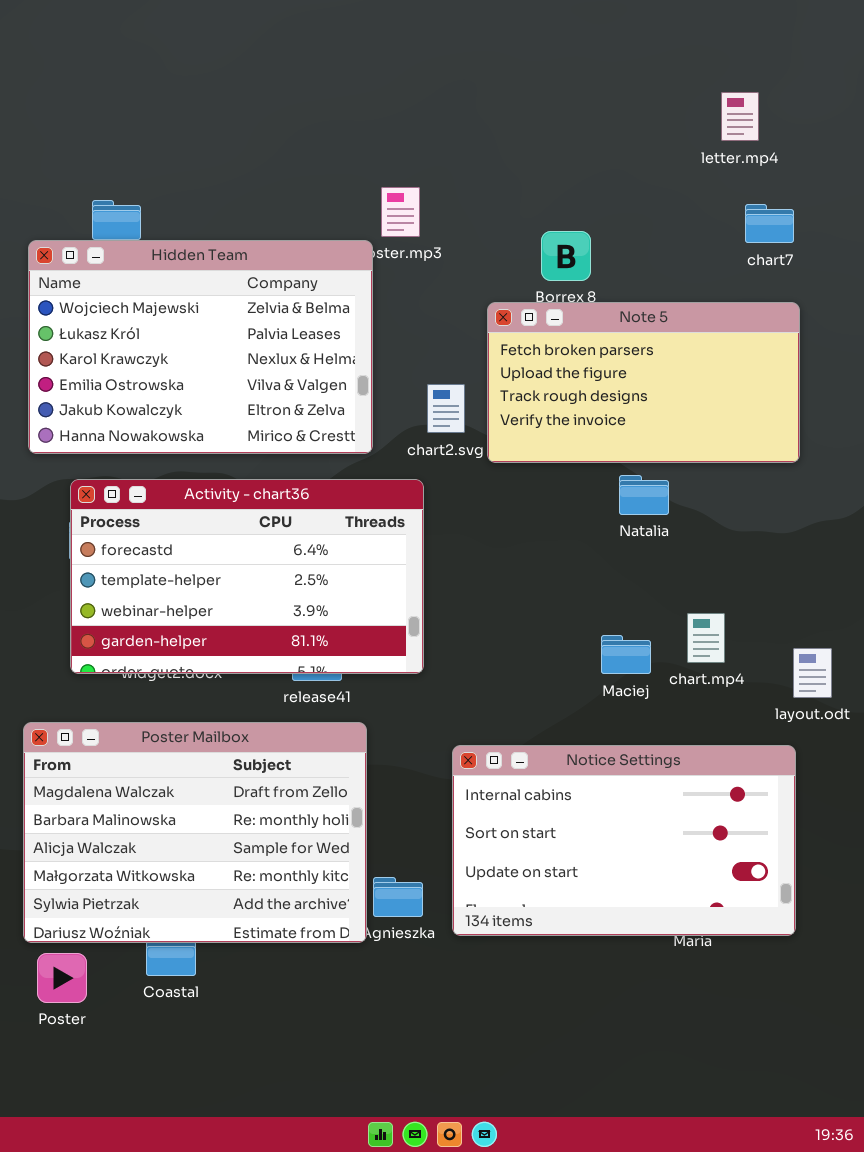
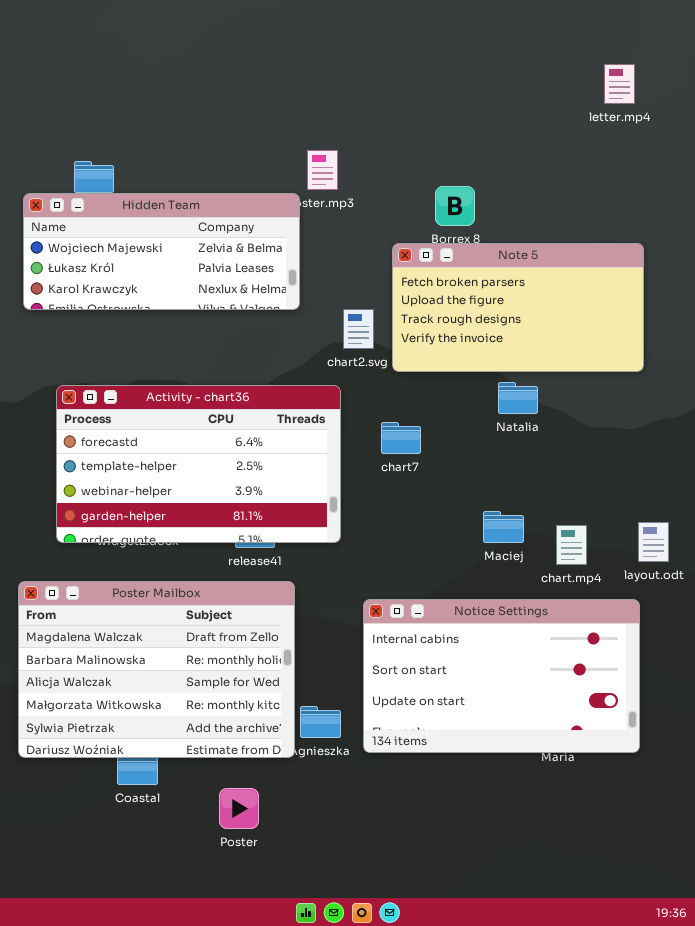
letter.mp4: [721,92,759,141] -> [604,64,635,104], moved
chart7: [745,204,794,243] -> [381,422,421,454], moved
Hidden Team: [28,240,373,454] -> [23,193,300,310], resized
chart.mp4: [687,613,725,663] -> [556,525,587,565], moved
Poster: [37,953,87,1003] -> [219,788,259,829], moved

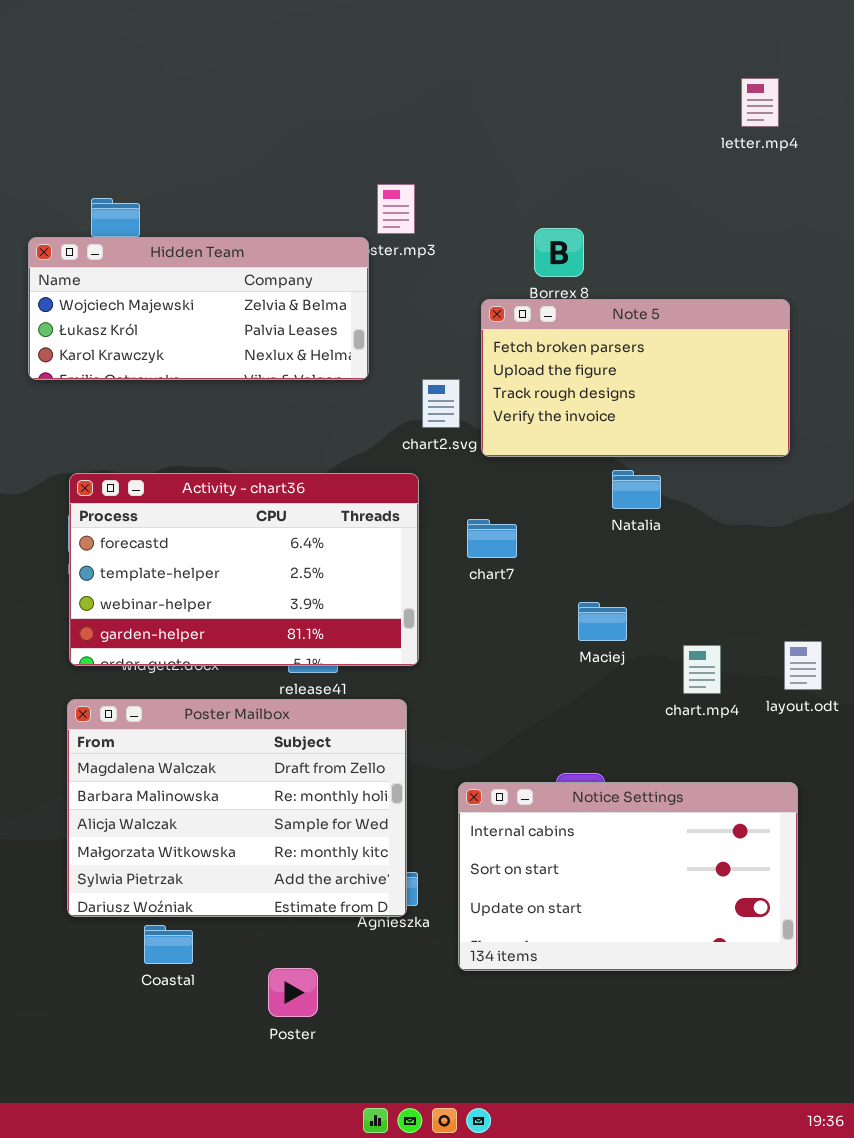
Maciej: [483,511,524,543] -> [578,602,627,641], moved
Poster Mailbox: [18,581,295,758] -> [67,699,407,917], moved
Notice Settings: [363,599,640,753] -> [458,782,798,971], moved

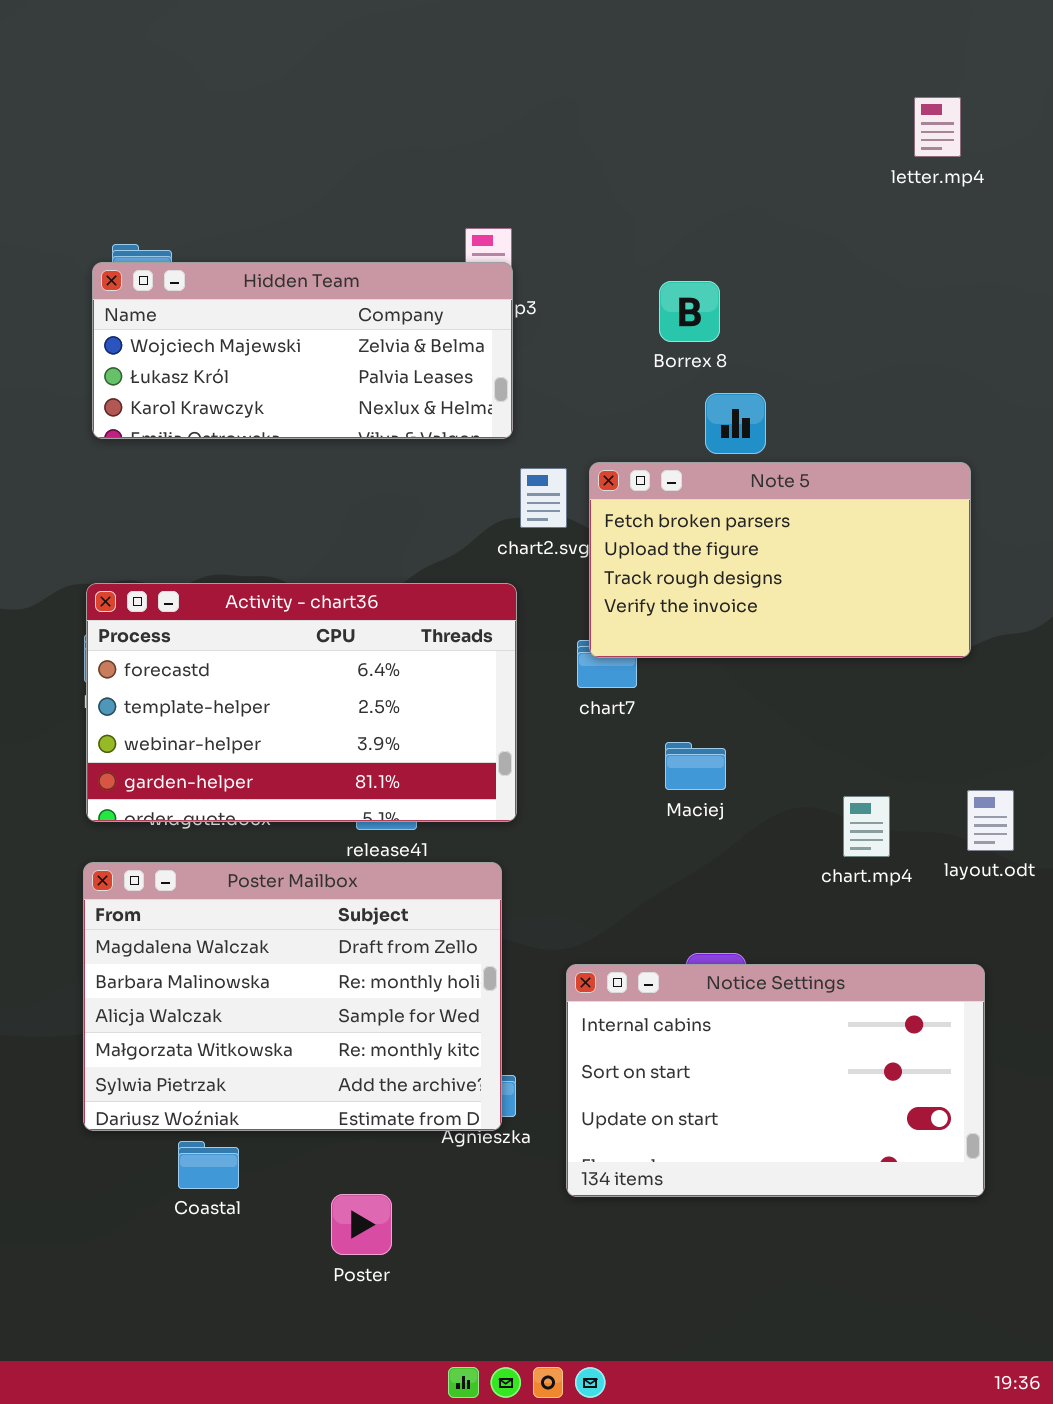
Hidden Team: [28,237,369,380] -> [92,262,513,439], moved
Note 5: [481,299,790,457] -> [589,462,971,658], moved
Maciej: [578,602,627,641] -> [665,742,726,790], moved

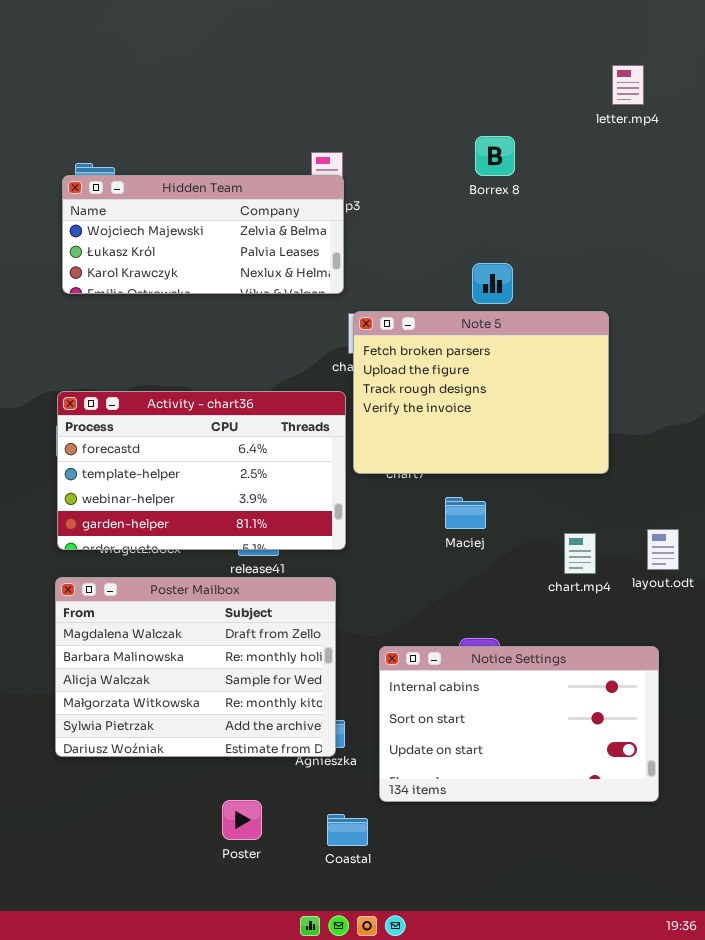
Borrex 8: [659,281,720,342] -> [475,136,515,176], moved
Note 5: [589,462,971,658] -> [353,311,609,474], moved, resized
Coastal: [178,1141,239,1189] -> [327,814,368,846], moved

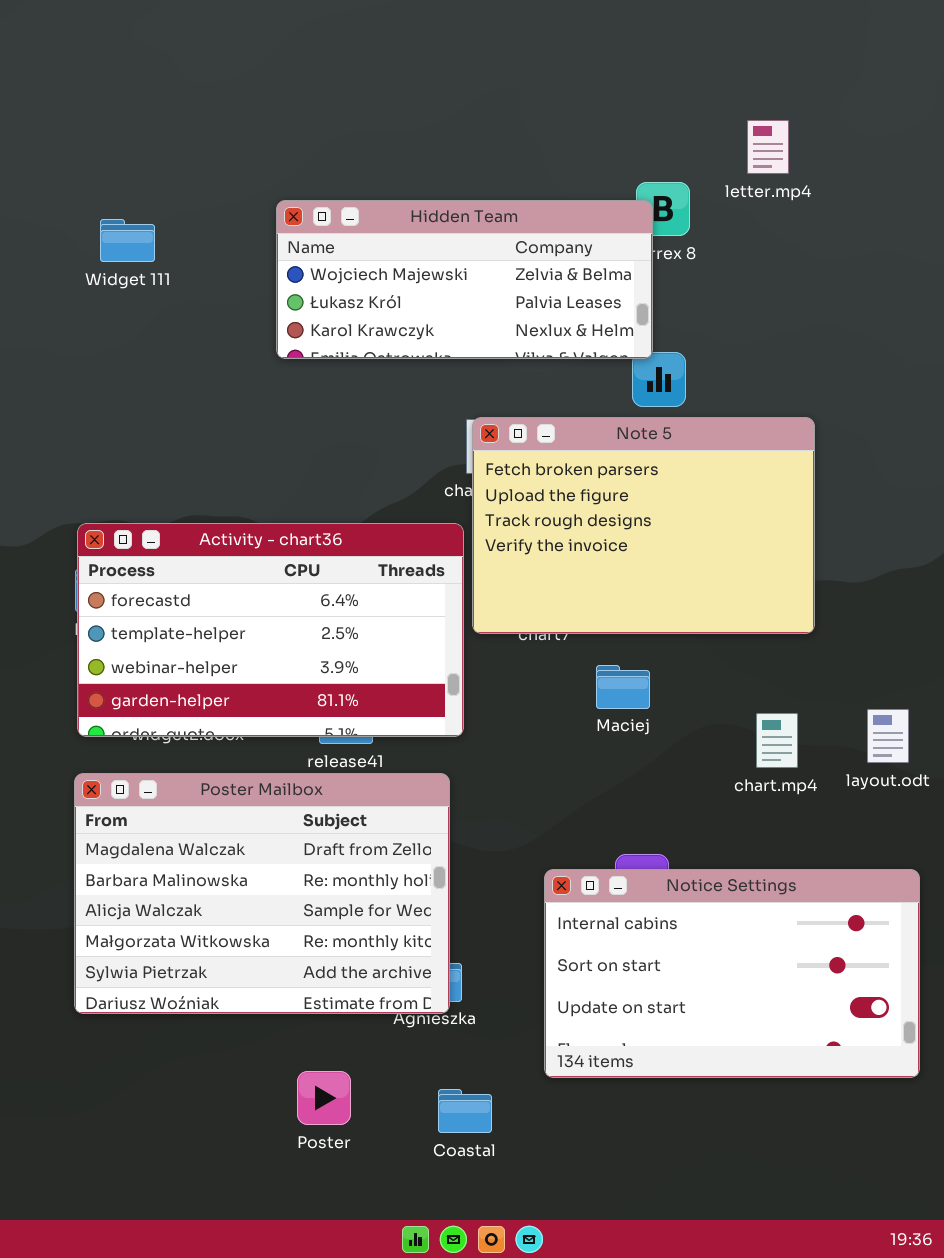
letter.mp4: [612,65,644,105] -> [747,120,789,174], moved
Hidden Team: [62,175,344,294] -> [276,200,653,359], moved
Notice Settings: [379,646,659,802] -> [544,869,920,1078], moved

